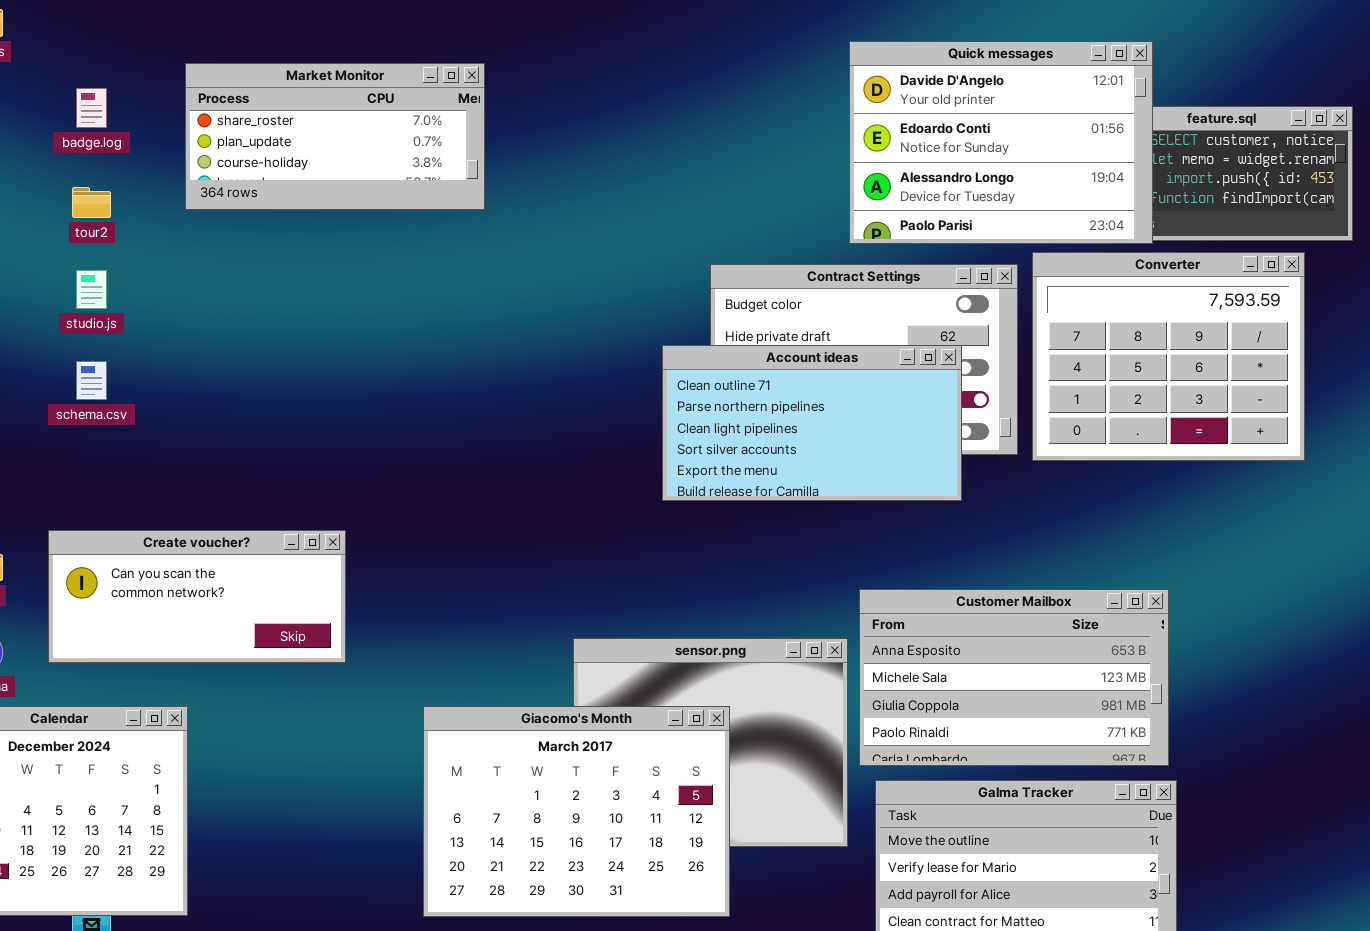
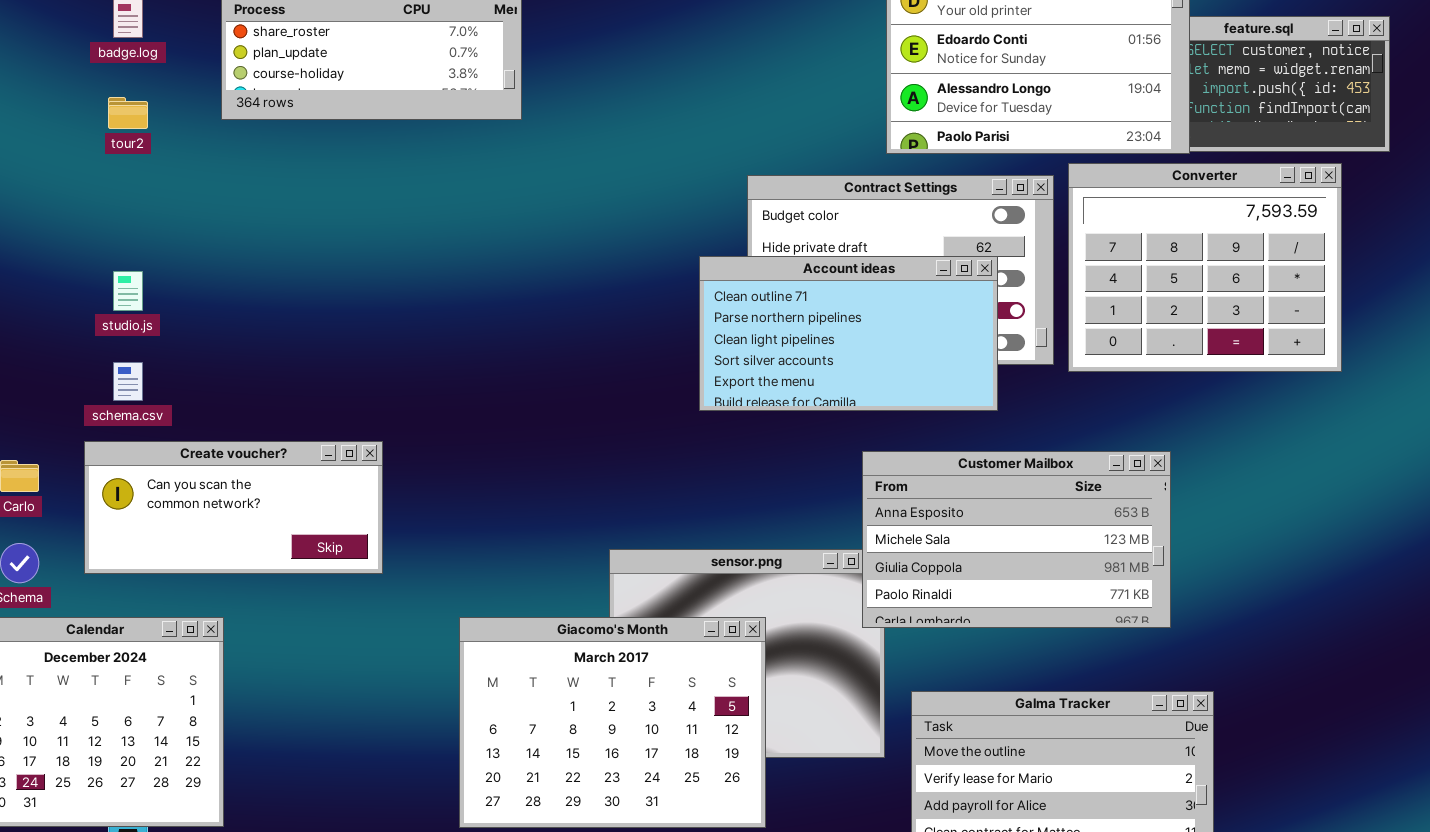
studio.js: [76,270,107,309] -> [113,271,143,311], moved
schema.csv: [76,361,107,400] -> [113,362,143,401], moved
Customer Mailbox: [859,589,1169,766] -> [862,451,1171,628], moved

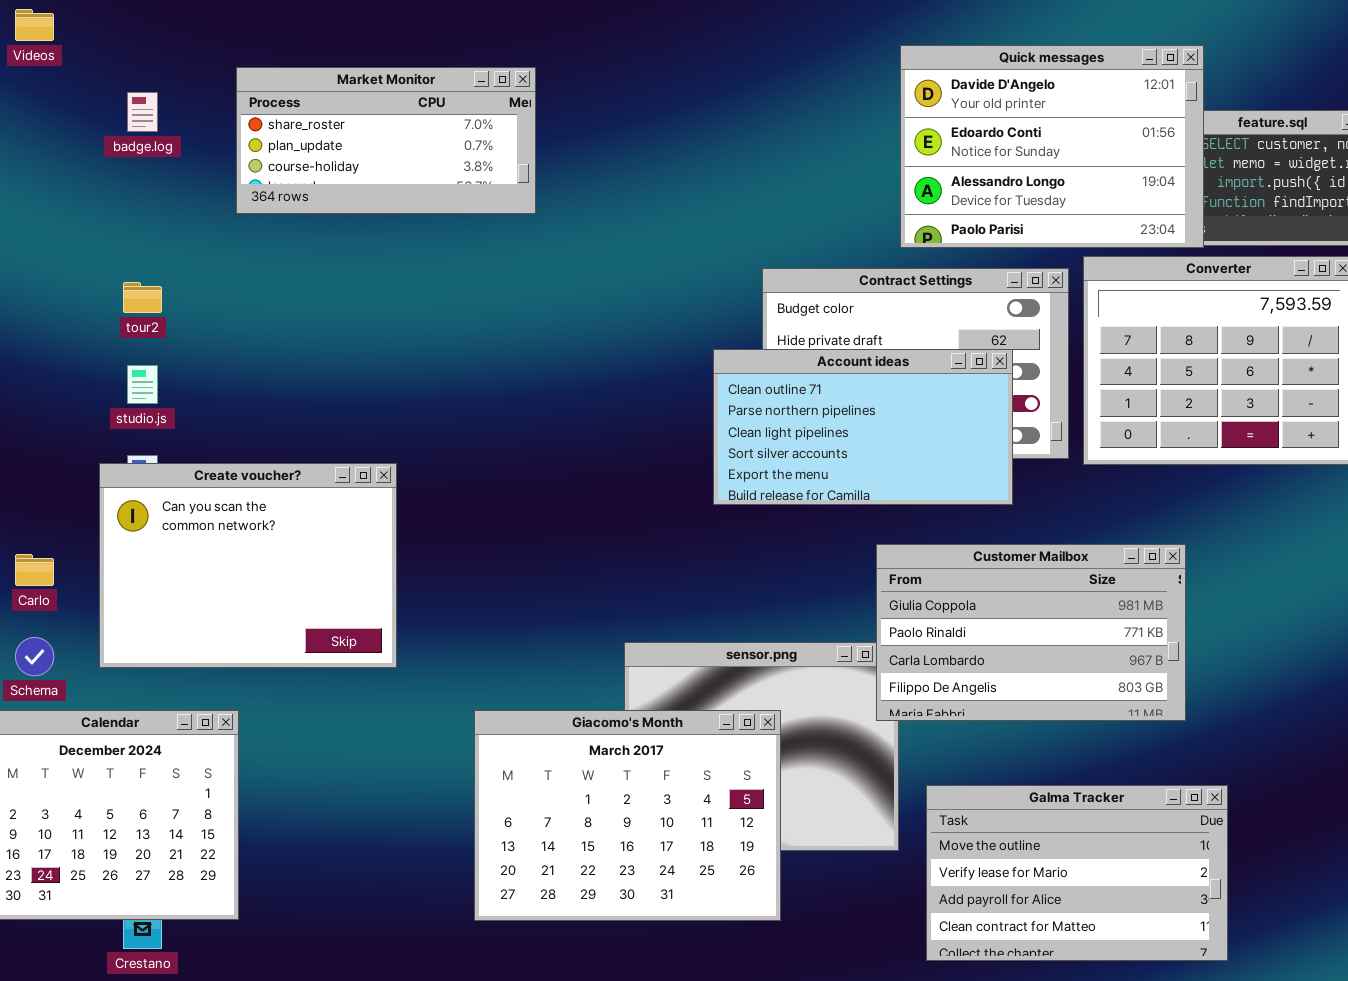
tour2: [108,97,148,129] -> [123,282,162,313], moved
Create voucher?: [84,441,383,574] -> [99,463,397,668], resized
Customer Mailbox: [862,451,1171,628] -> [876,544,1186,721], scrolled down 2 rows

